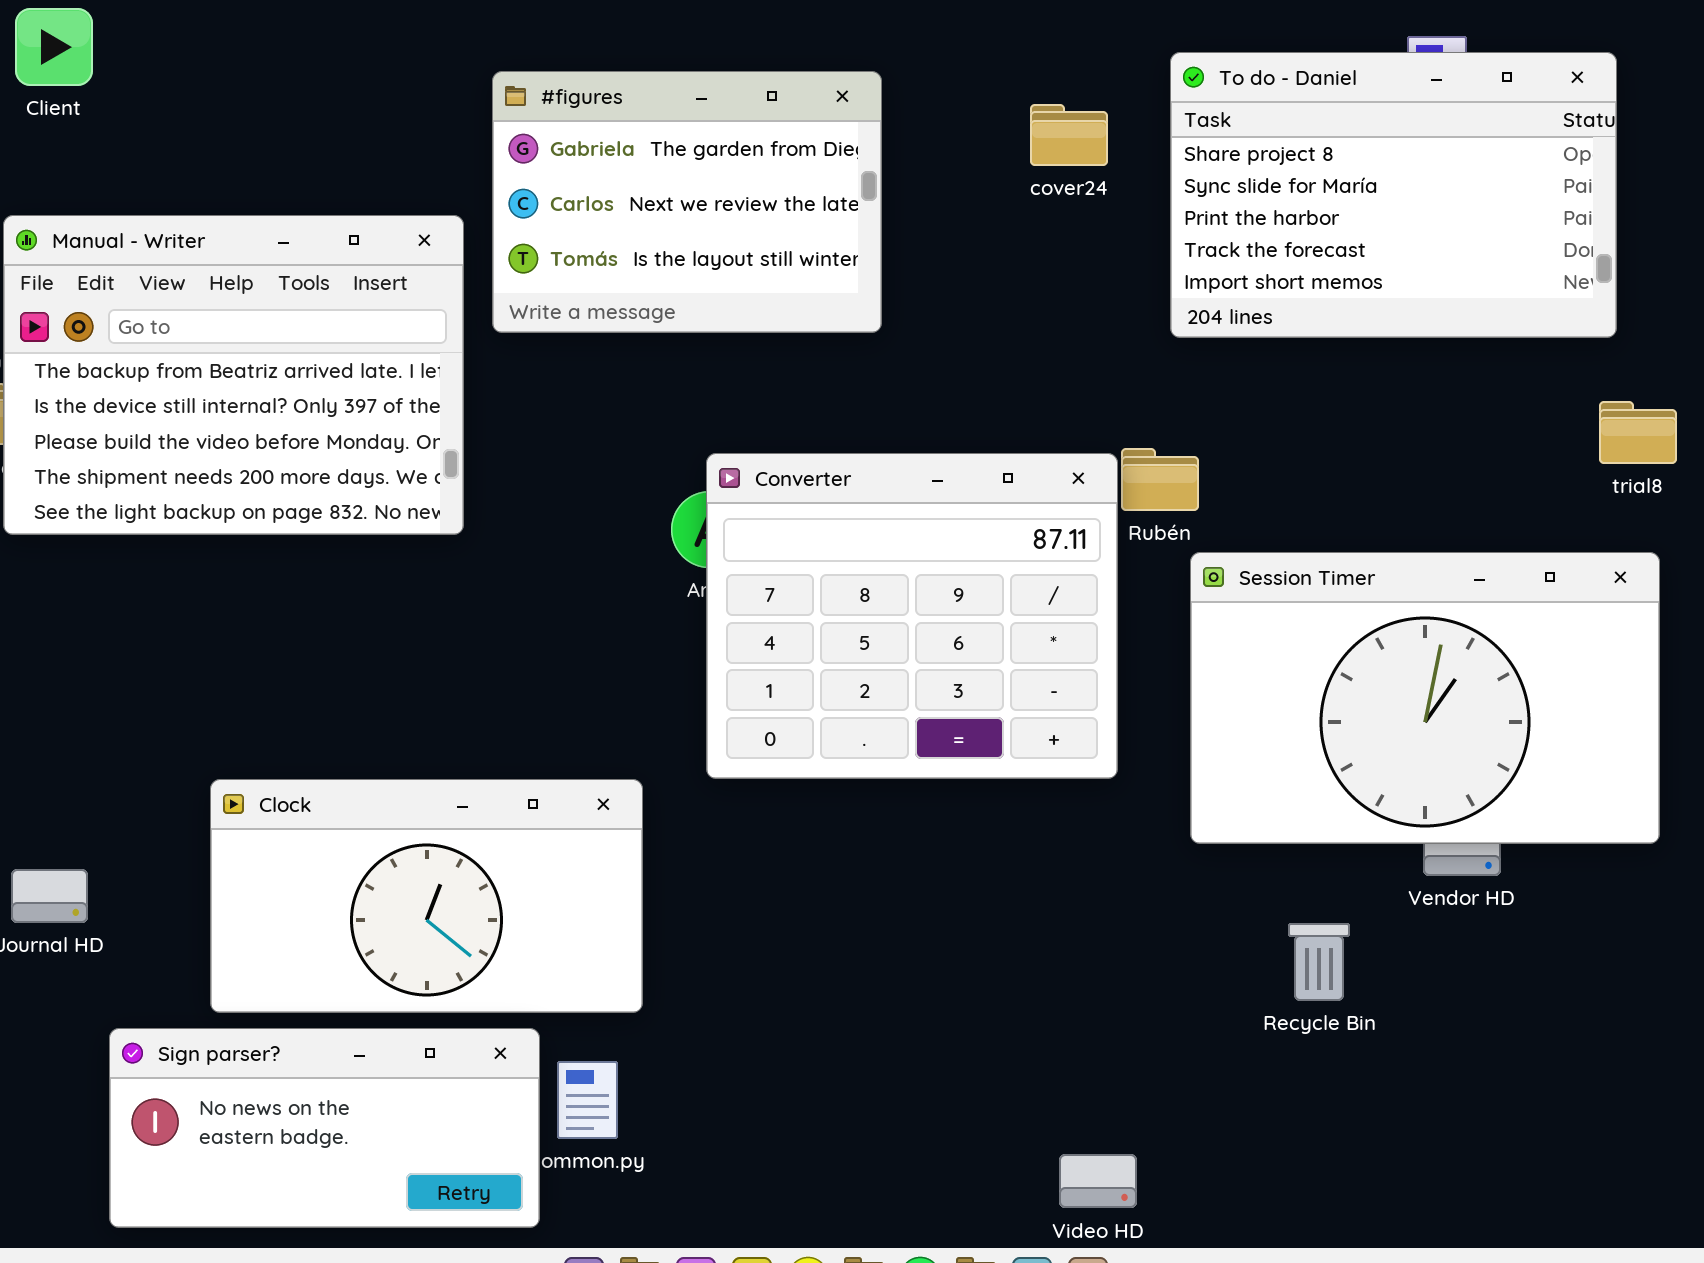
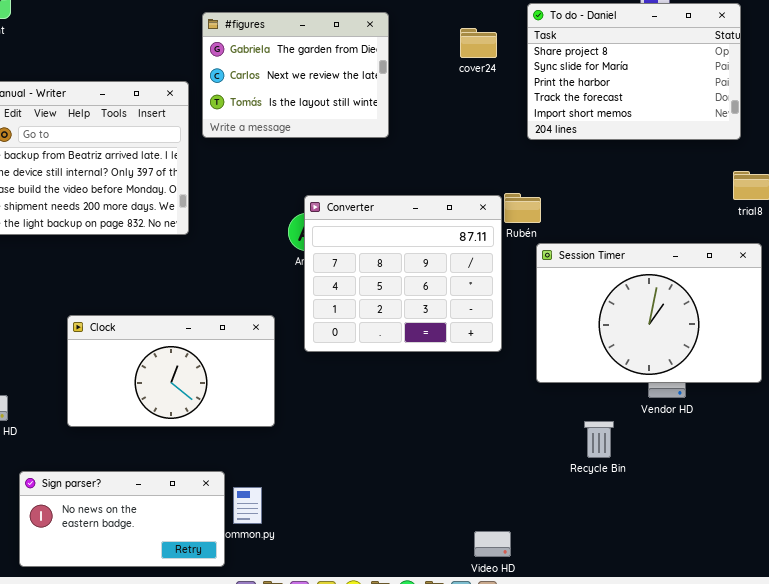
Clock: [210,779,643,1013] -> [67,315,275,427], moved

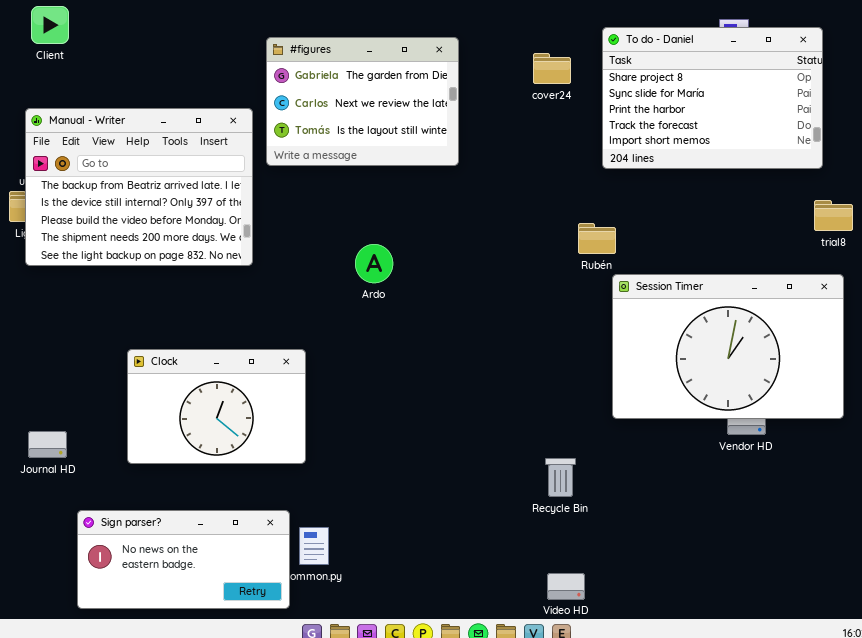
Converter: [304,195,502,352] -> none, closed
Clock: [67,315,275,427] -> [127,349,306,464], resized
Recycle Bin: [584,421,614,458] -> [545,458,576,497], moved

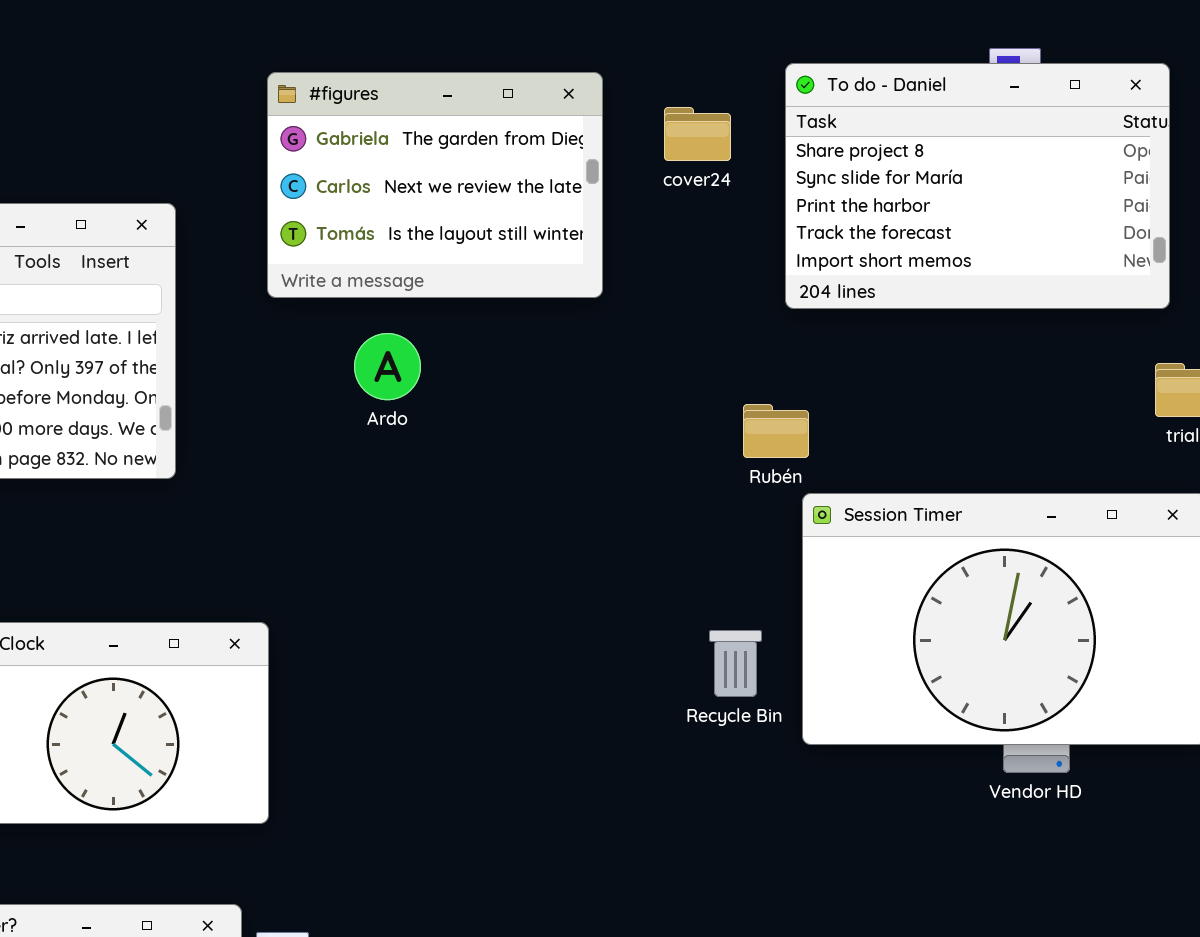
#figures: [266,37,459,166] -> [267,72,603,298], moved
Ardo: [355,244,393,283] -> [354,333,421,400], moved
Recycle Bin: [545,458,576,497] -> [709,630,762,697], moved

